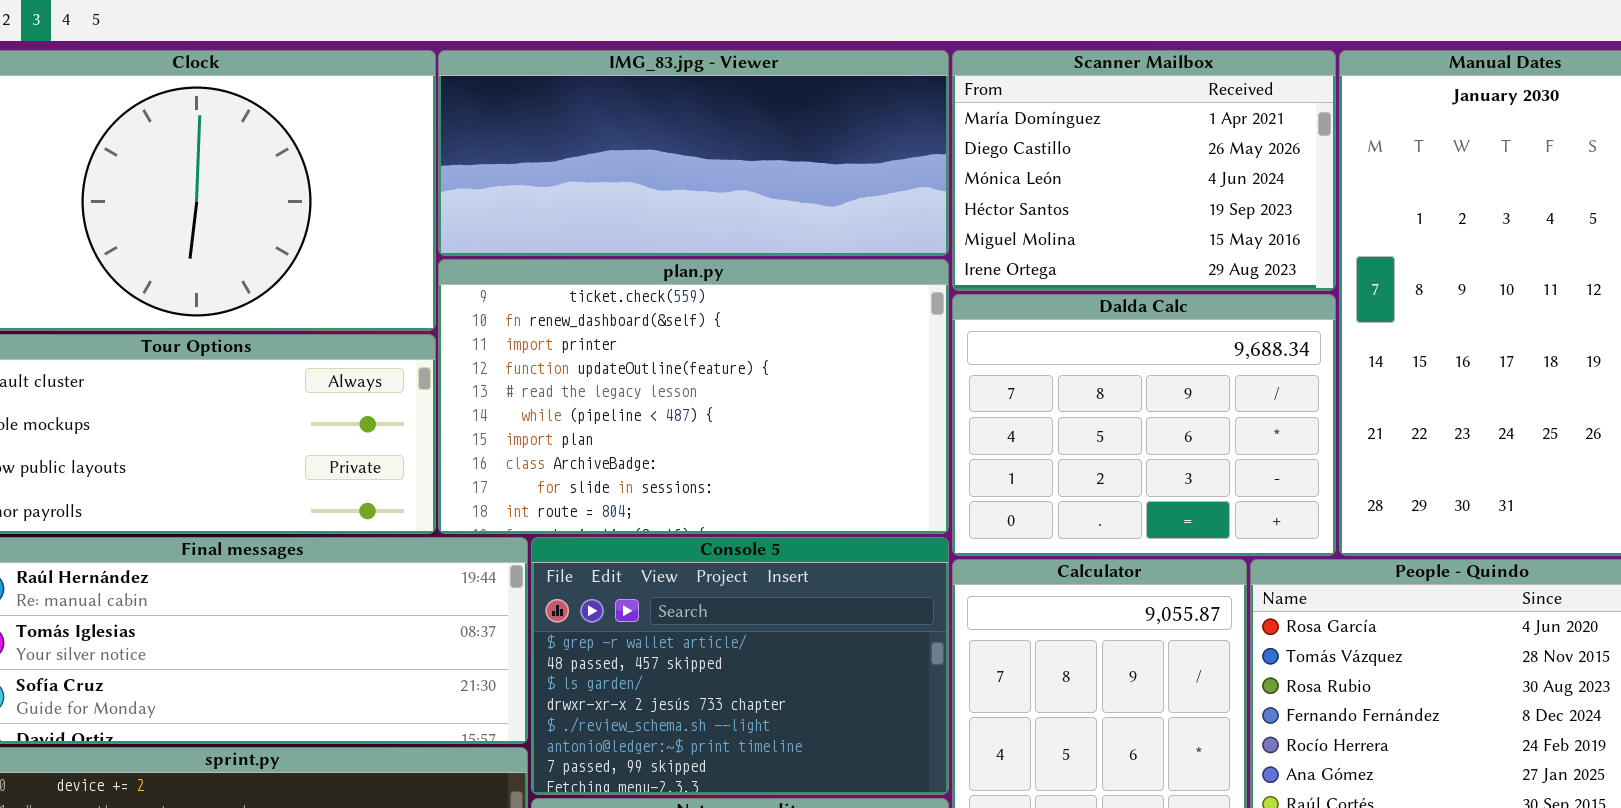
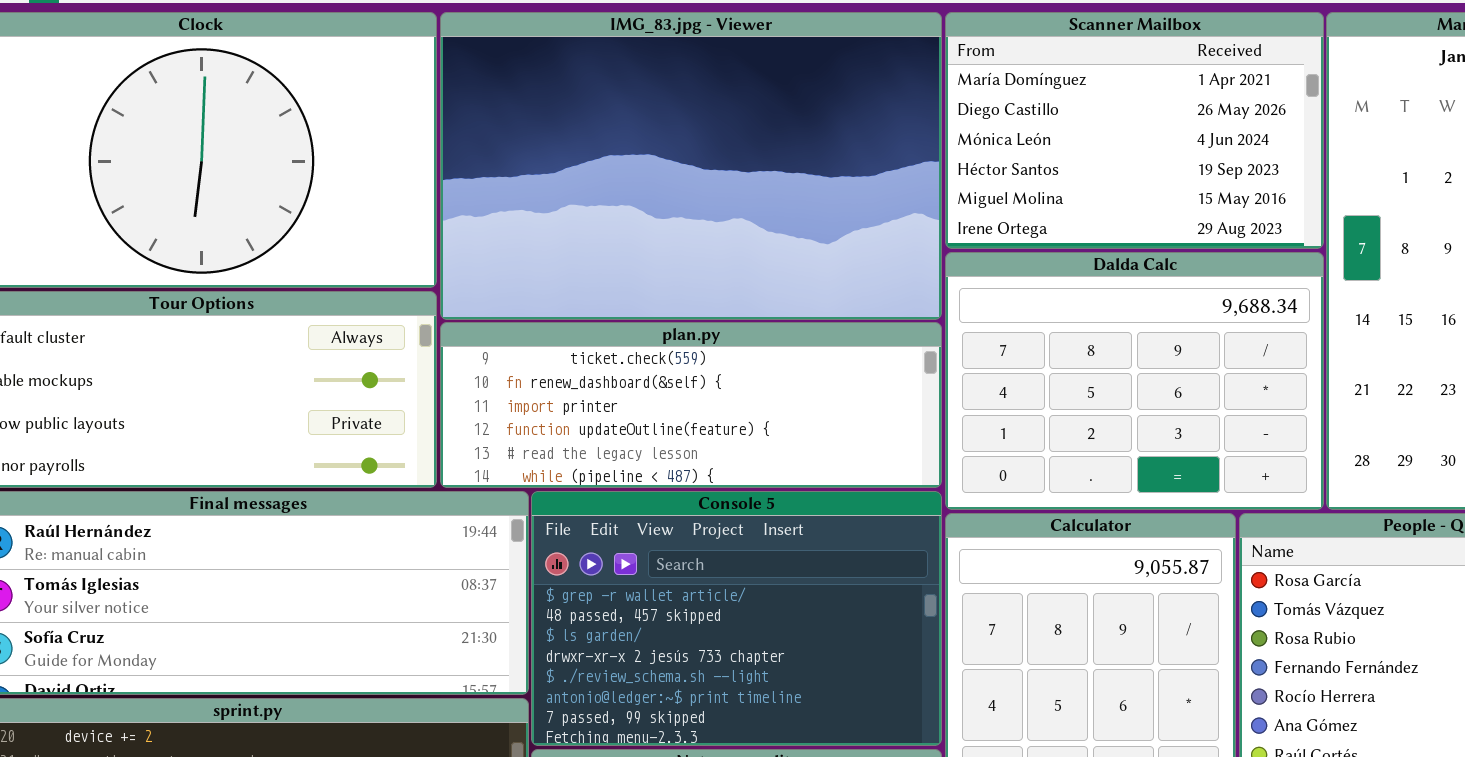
IMG_83.jpg - Viewer: [438,50,949,256] -> [440,12,942,320], resized
plan.py: [438,259,949,534] -> [440,322,942,488], resized

